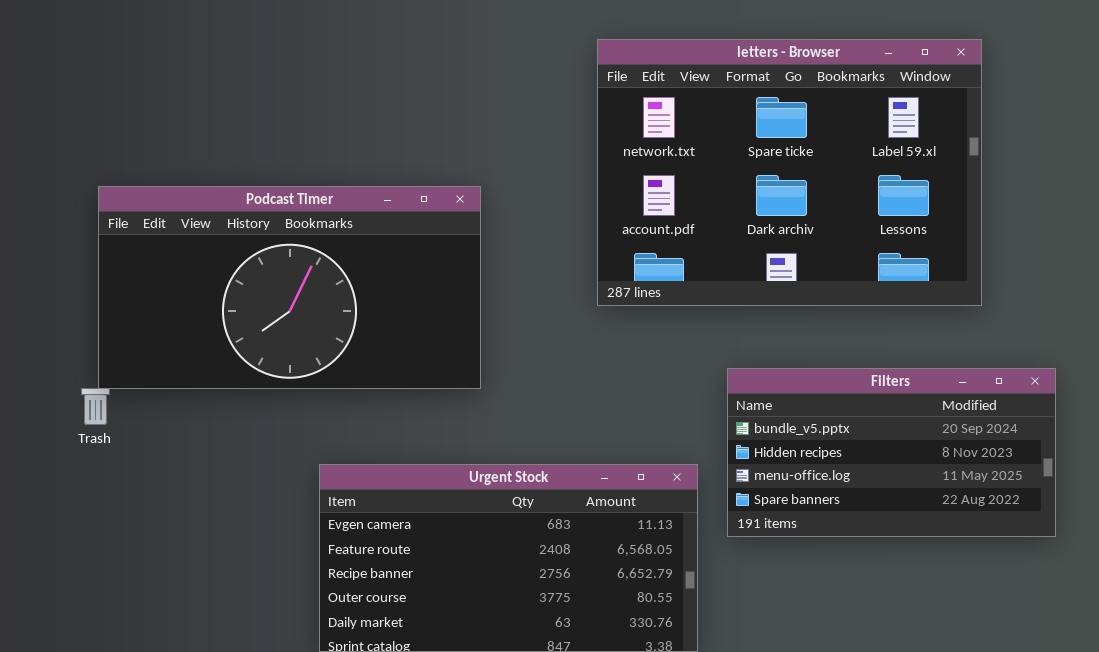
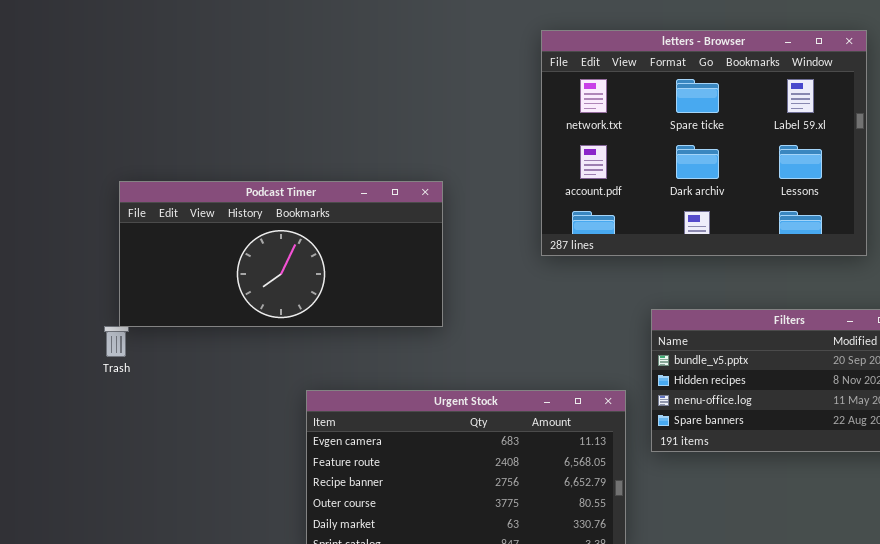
Podcast Timer: [98,186,481,389] -> [119,181,443,327], resized

